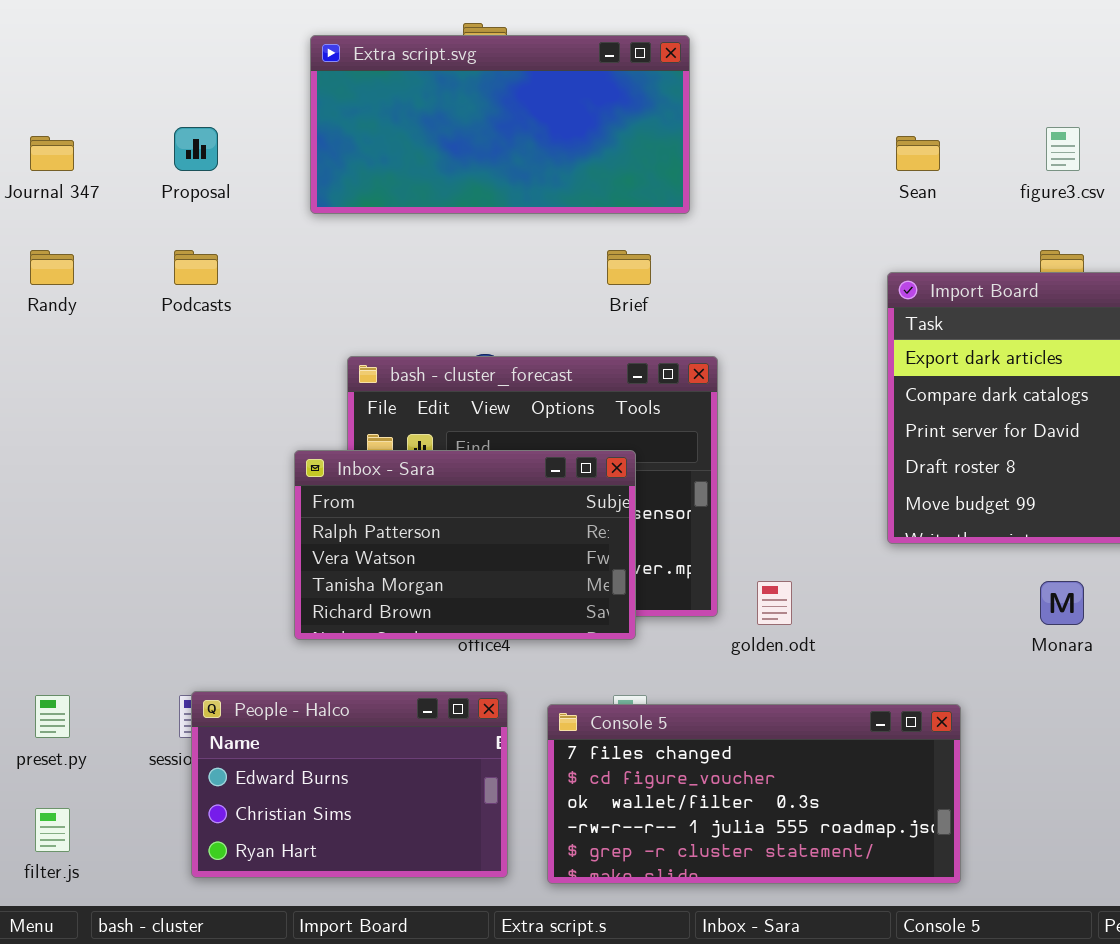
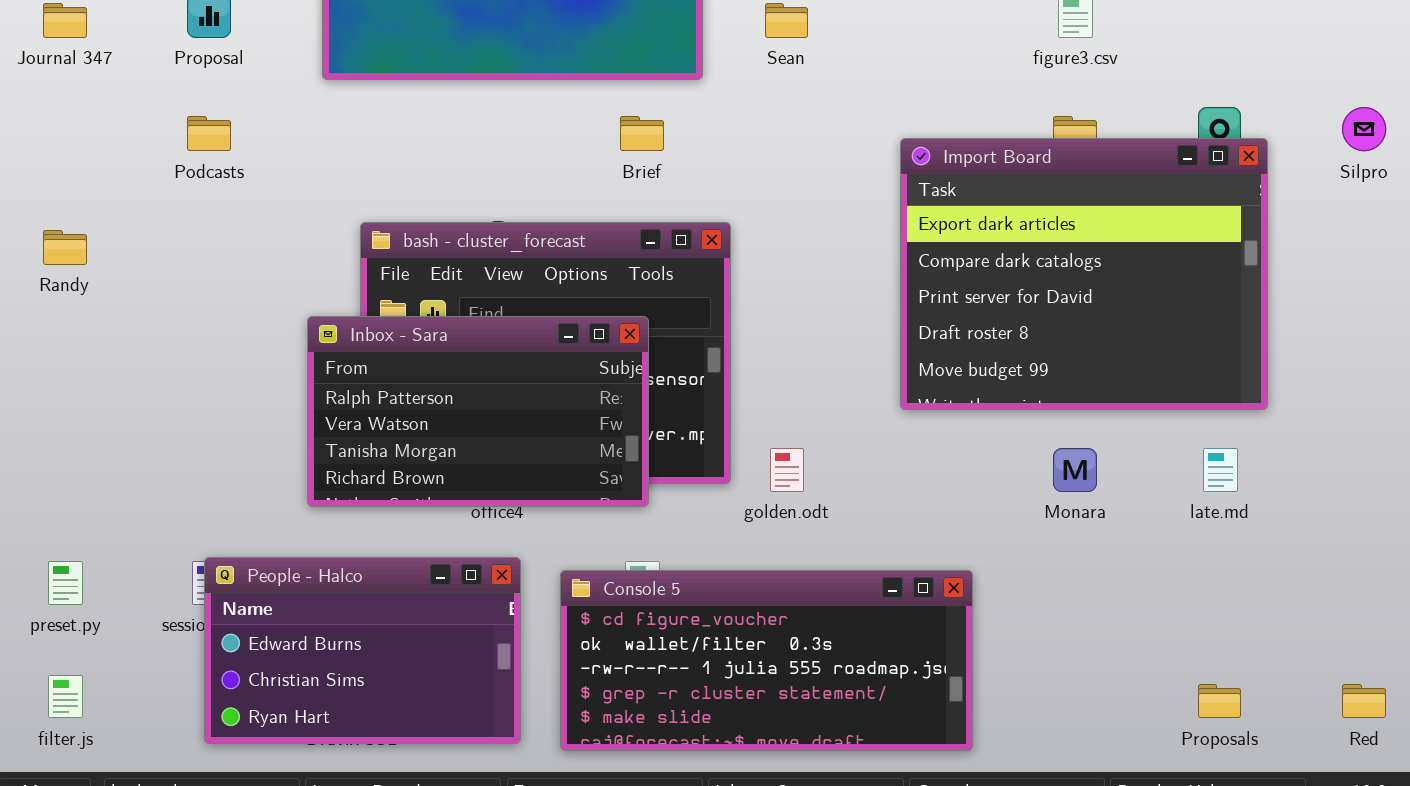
Sean: [896,136,940,171] -> [765,3,808,38], moved
Randy: [30,250,74,285] -> [43,230,87,265], moved
Console 5: [547,704,961,884] -> [560,570,973,751], scrolled down 1 row

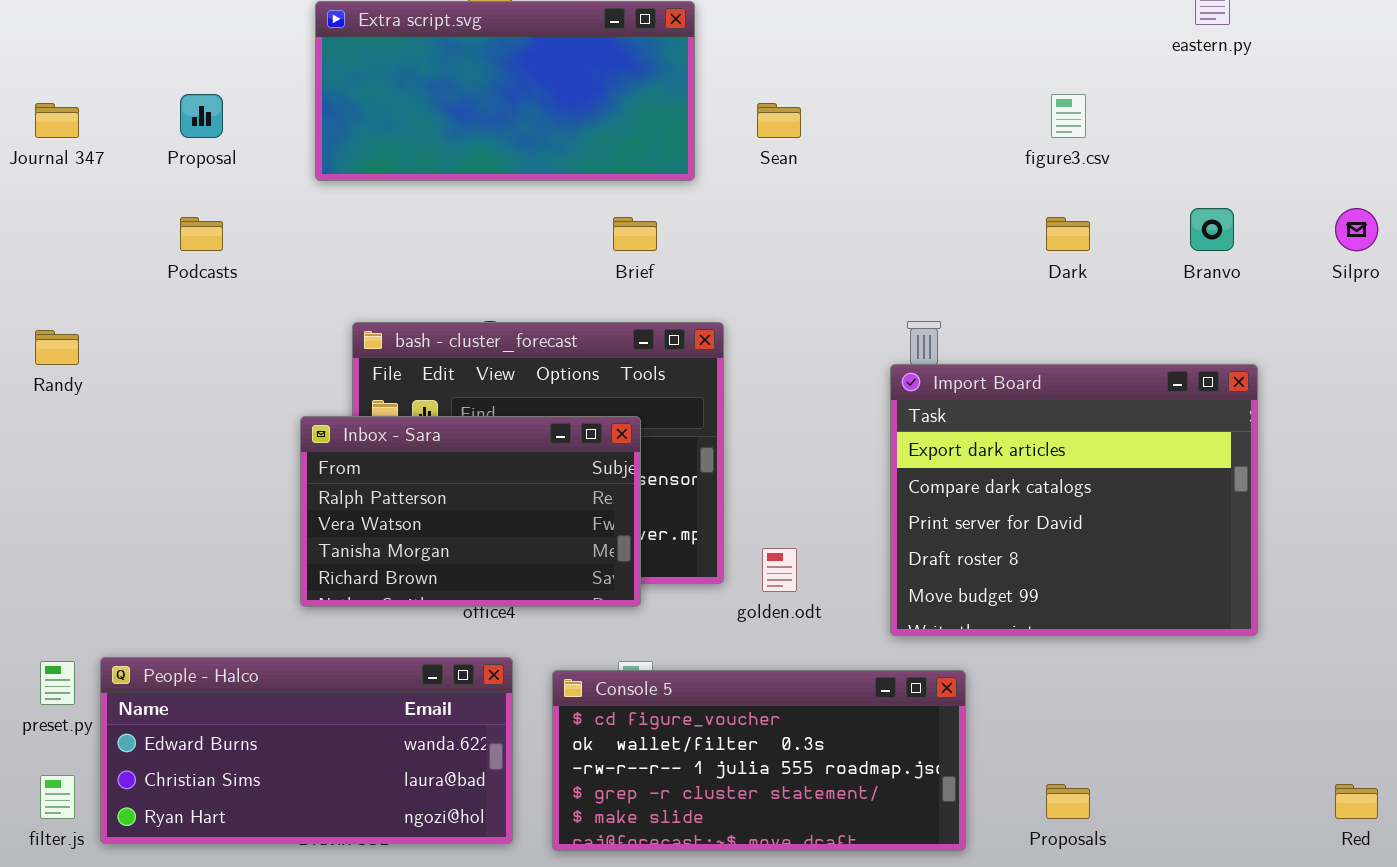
Import Board: [900,138,1268,410] -> [890,364,1258,636], moved
People - Halco: [204,557,521,744] -> [100,657,513,844], resized
Proposals: [1198,684,1241,718] -> [1046,784,1090,819], moved

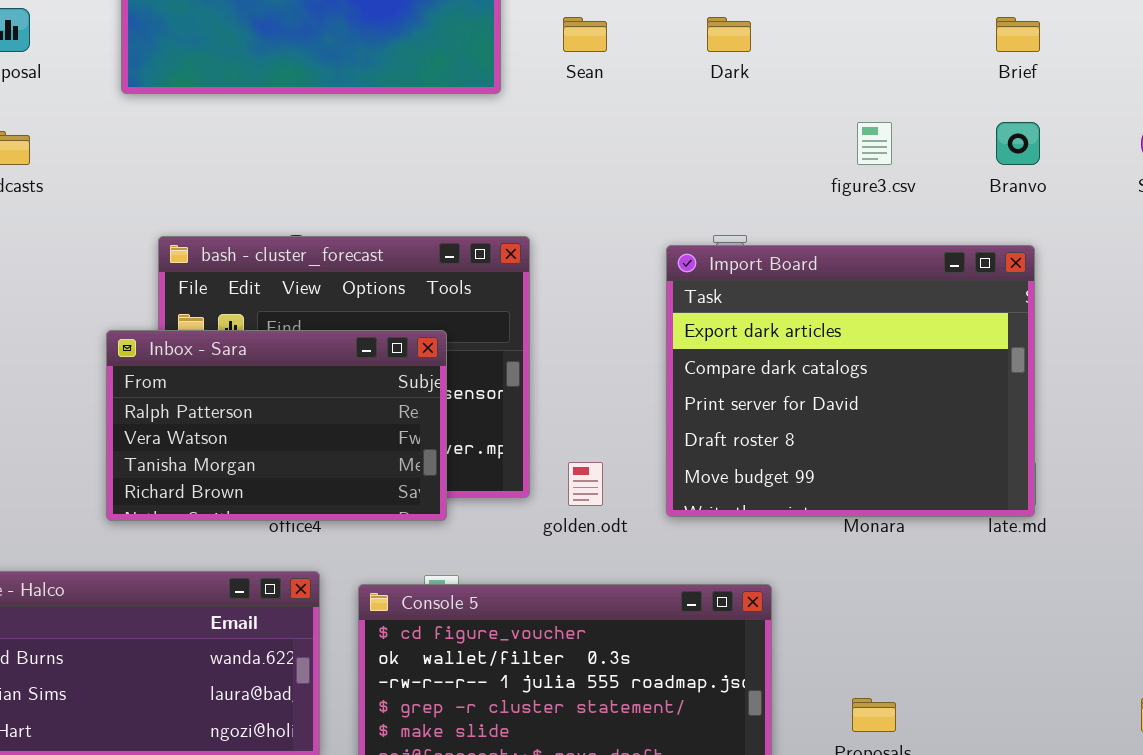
figure3.csv: [1051,94,1086,138] -> [857,122,892,165], moved
Brief: [613,217,657,251] -> [996,17,1040,52], moved
Dark: [1046,217,1090,251] -> [707,17,751,52], moved
Import Board: [890,364,1258,636] -> [666,245,1035,517], moved

